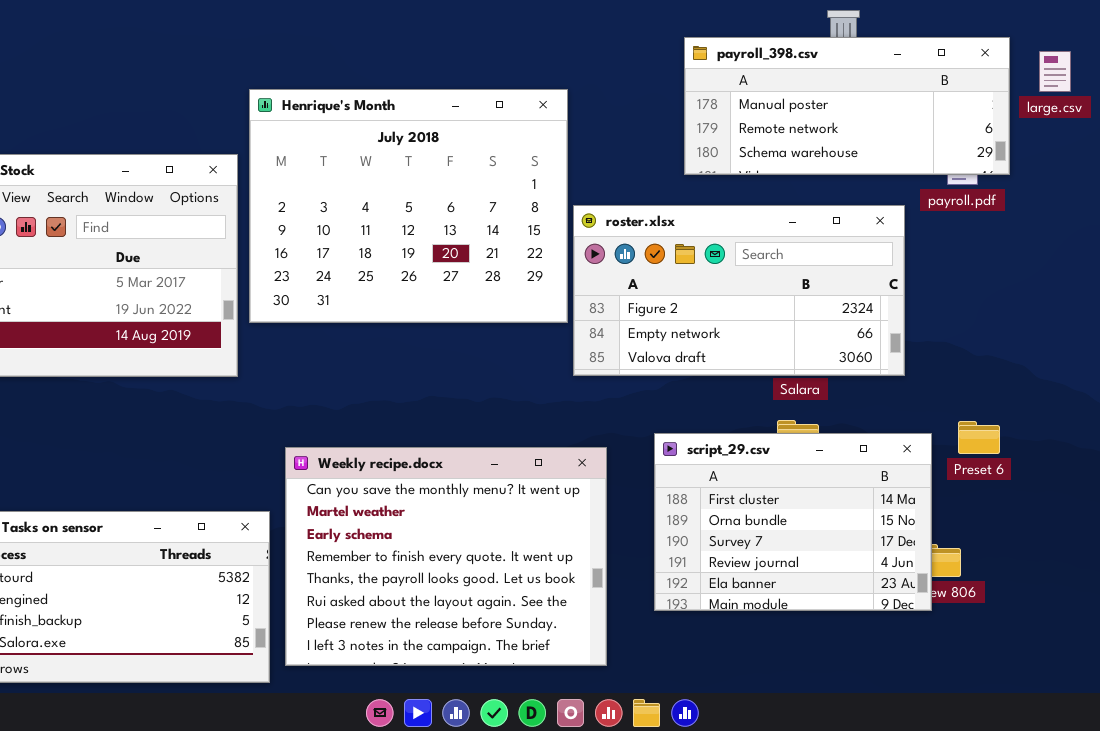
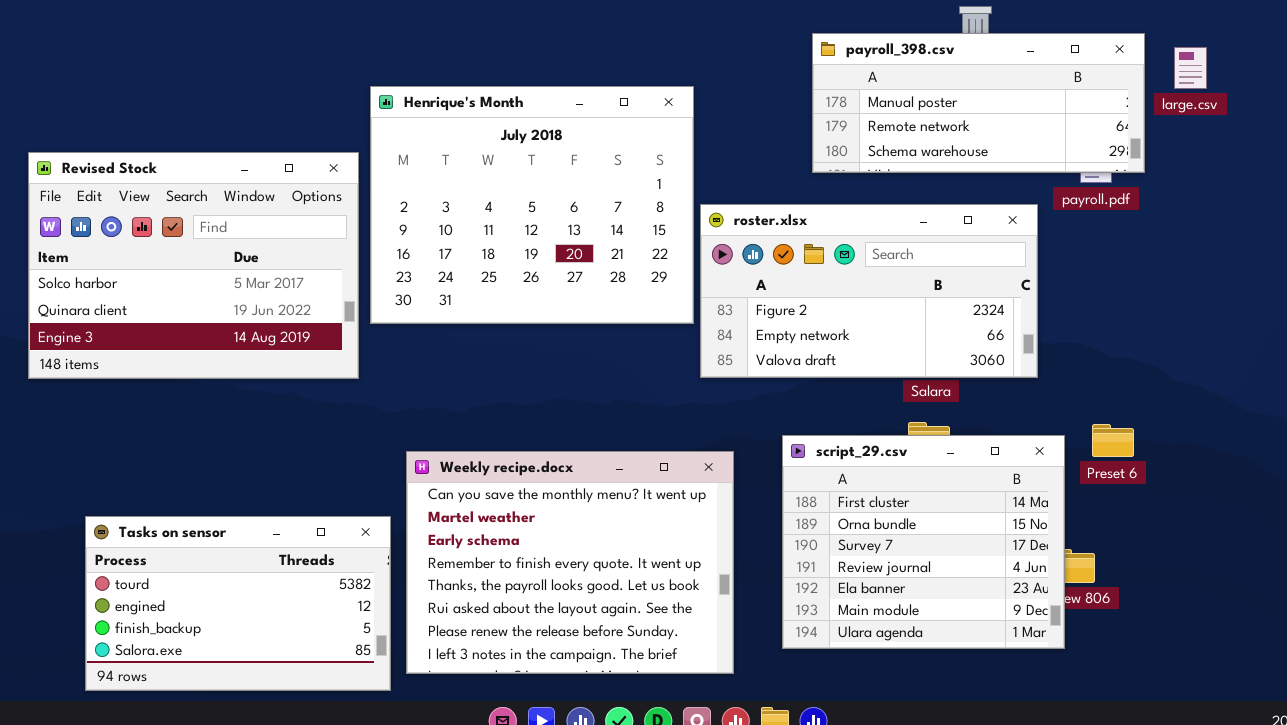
script_29.csv: [654,433,932,611] -> [782,435,1065,649], resized

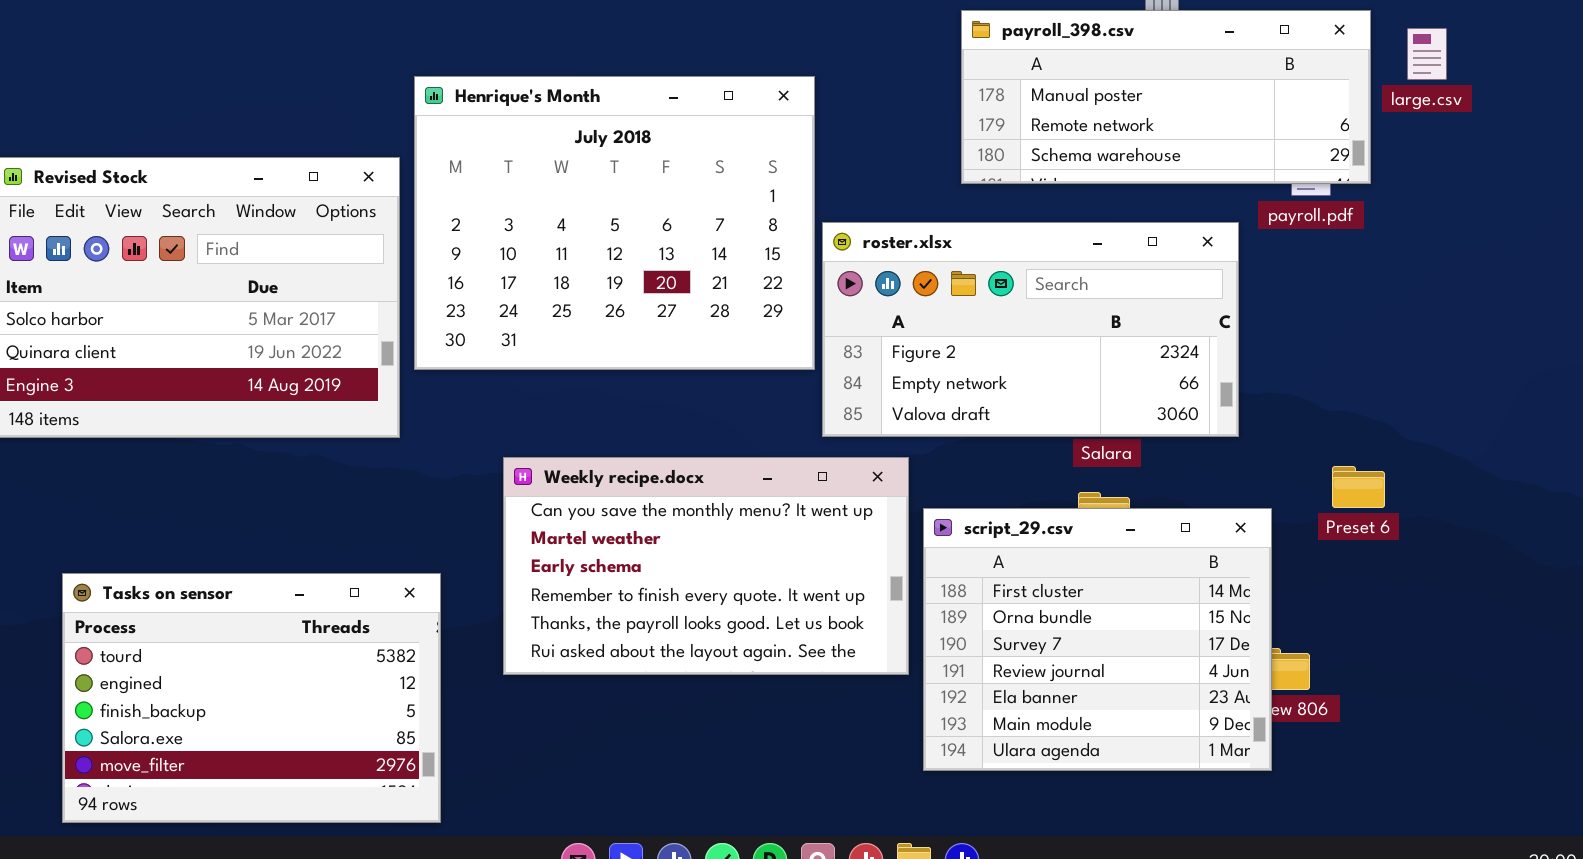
Preset 6: [1092,424,1134,457] -> [1332,466,1385,508], moved
Weekly recipe.docx: [406,451,734,674] -> [503,457,909,675], moved, resized
Tasks on sensor: [85,516,391,691] -> [62,573,441,823], resized

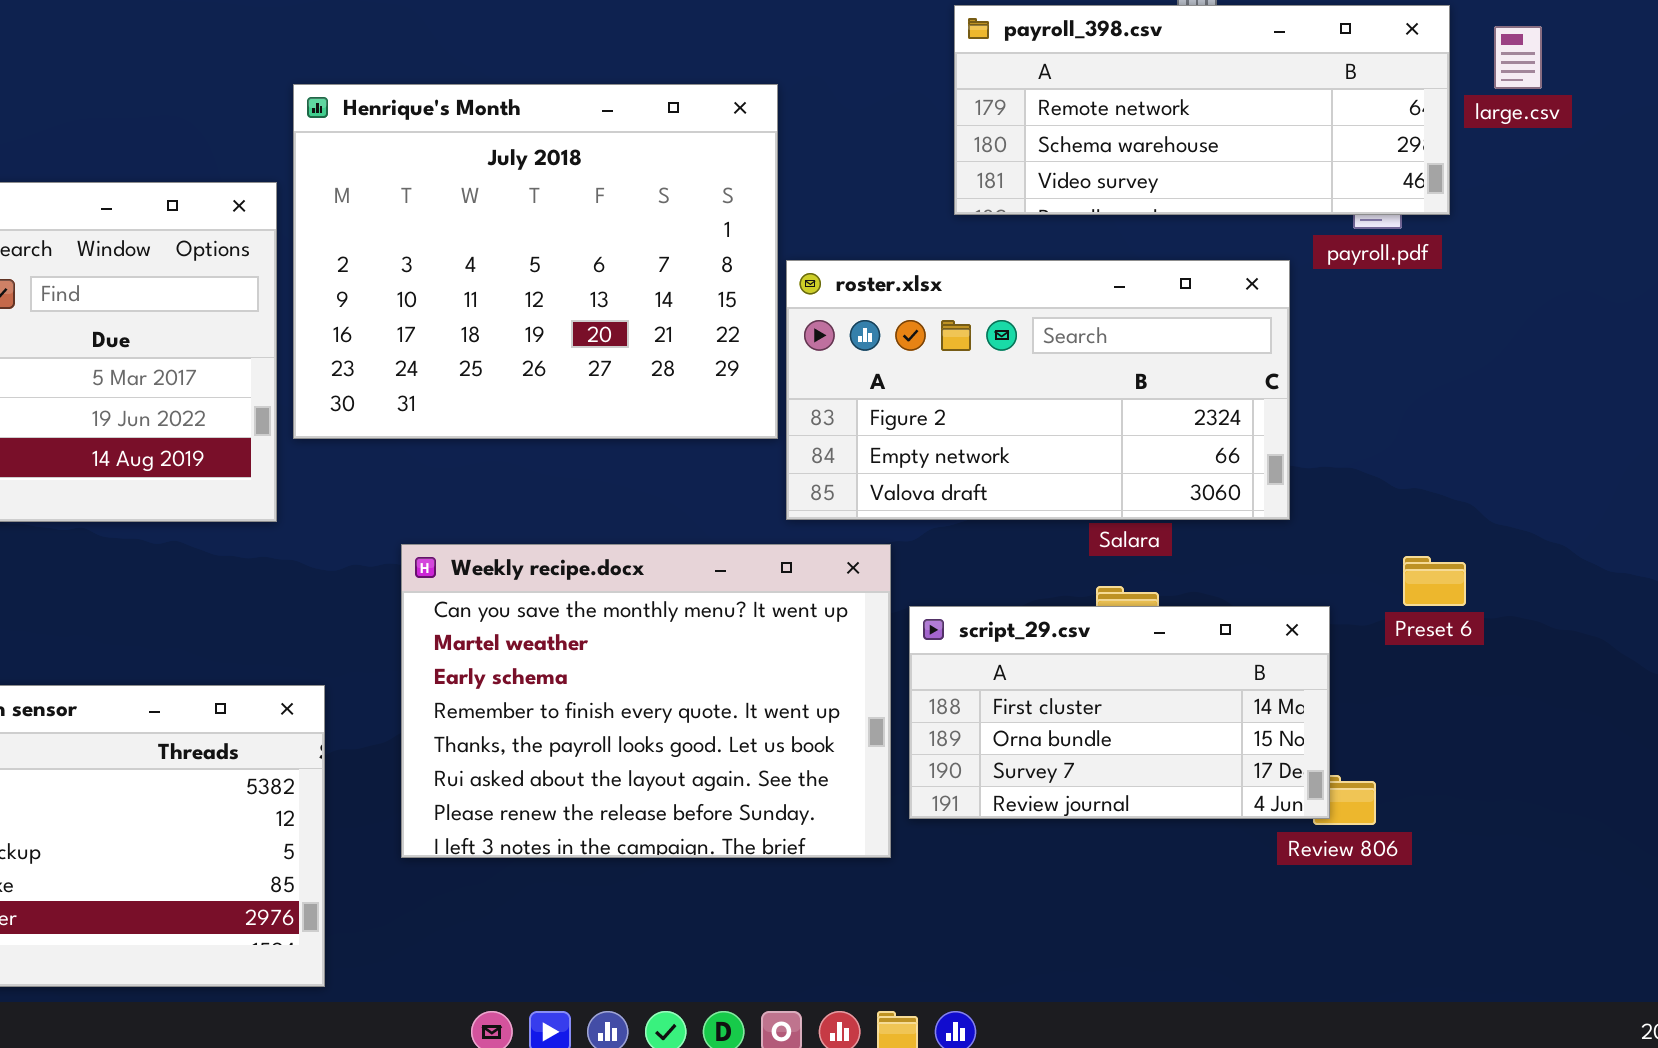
payroll_398.csv: [961,10,1371,184] -> [954,5,1450,215], scrolled down 1 row
Weekly recipe.docx: [503,457,909,675] -> [401,544,891,858], resized
script_29.csv: [923,508,1272,771] -> [909,606,1330,819], resized

